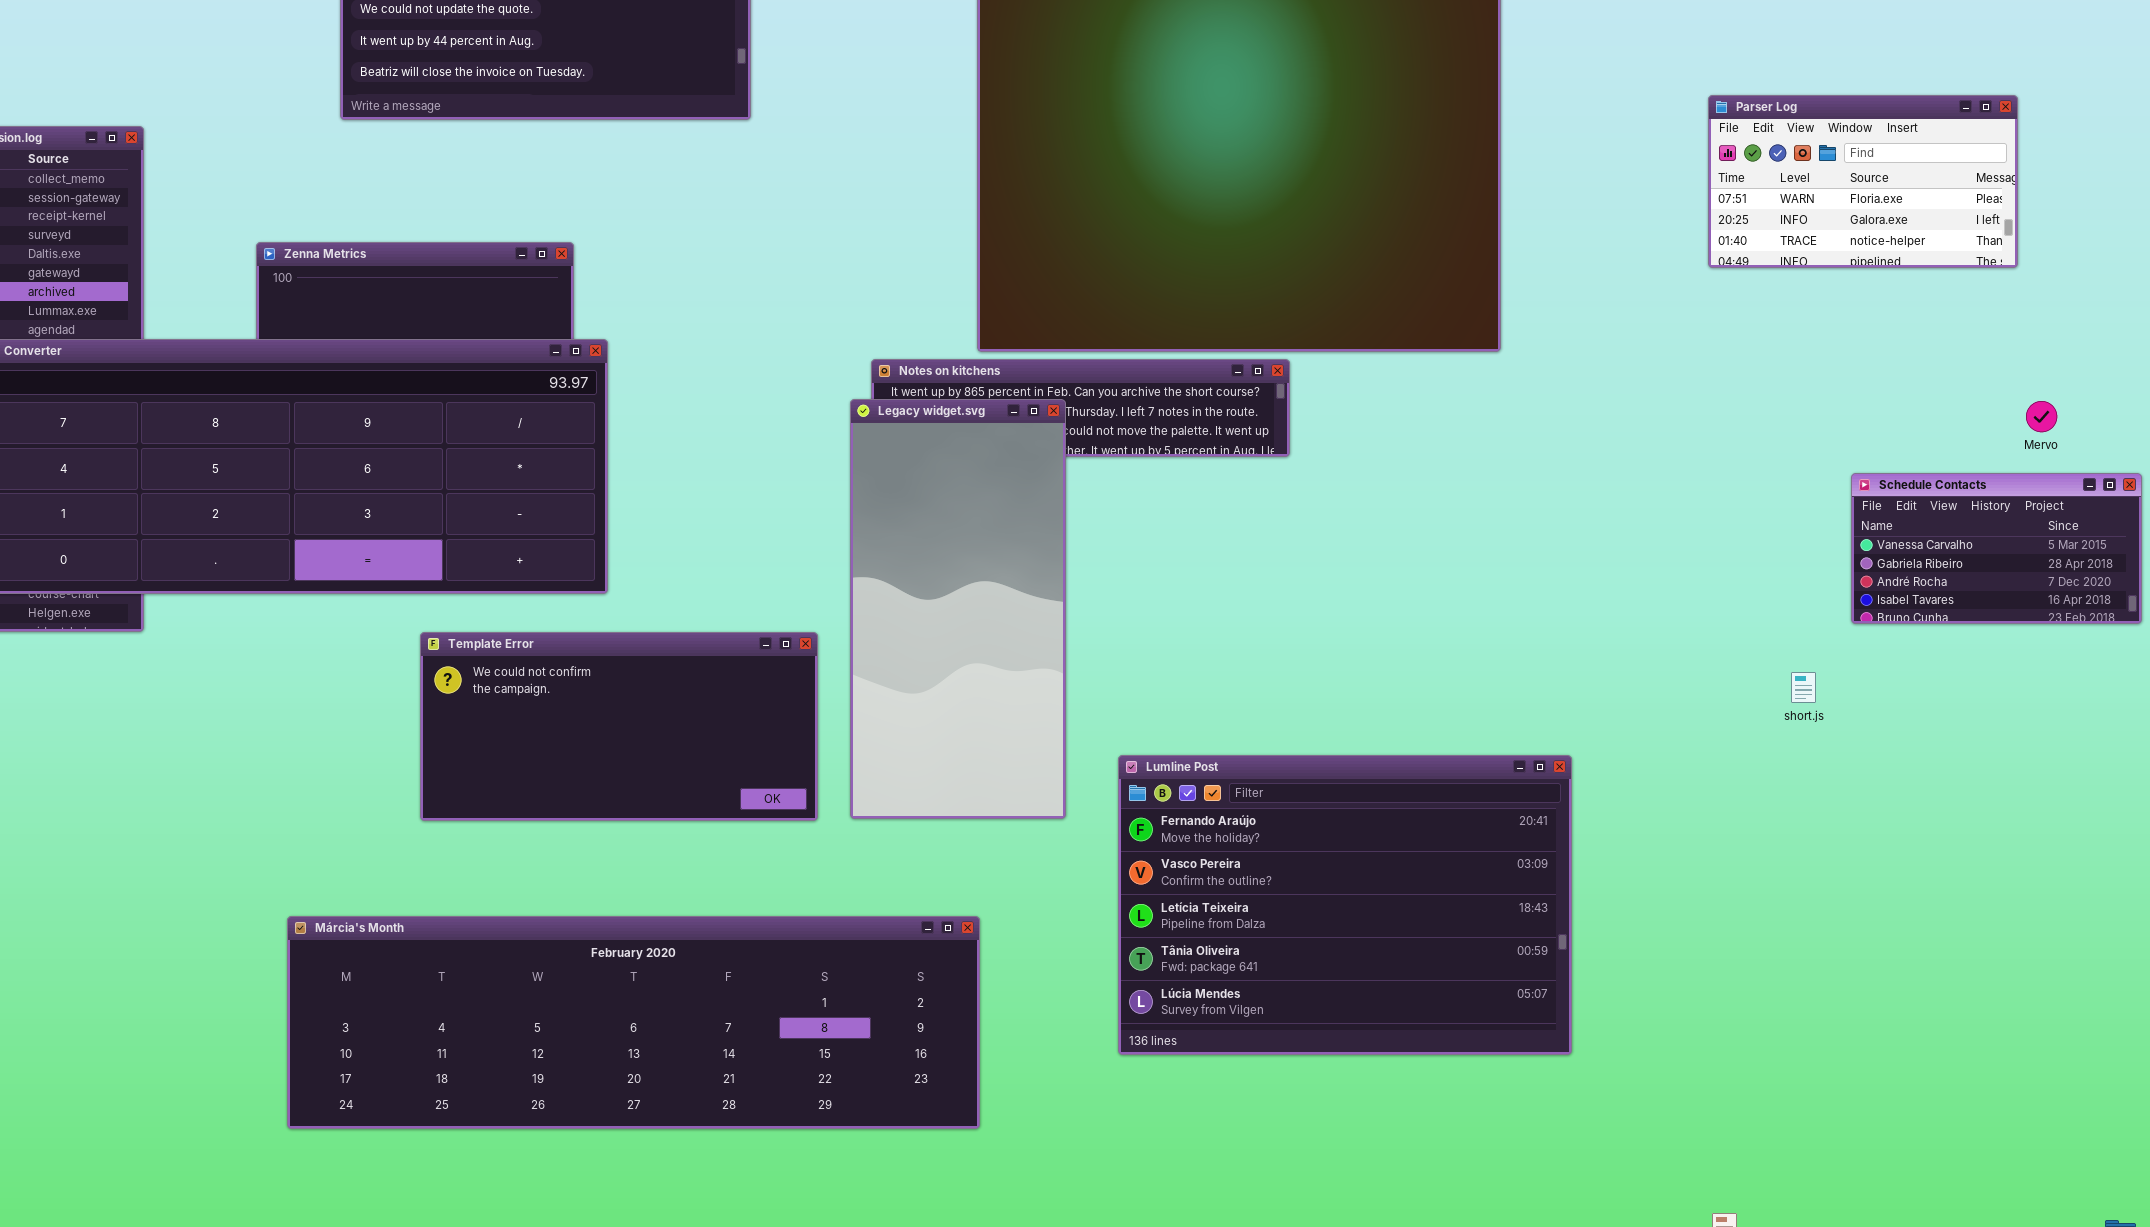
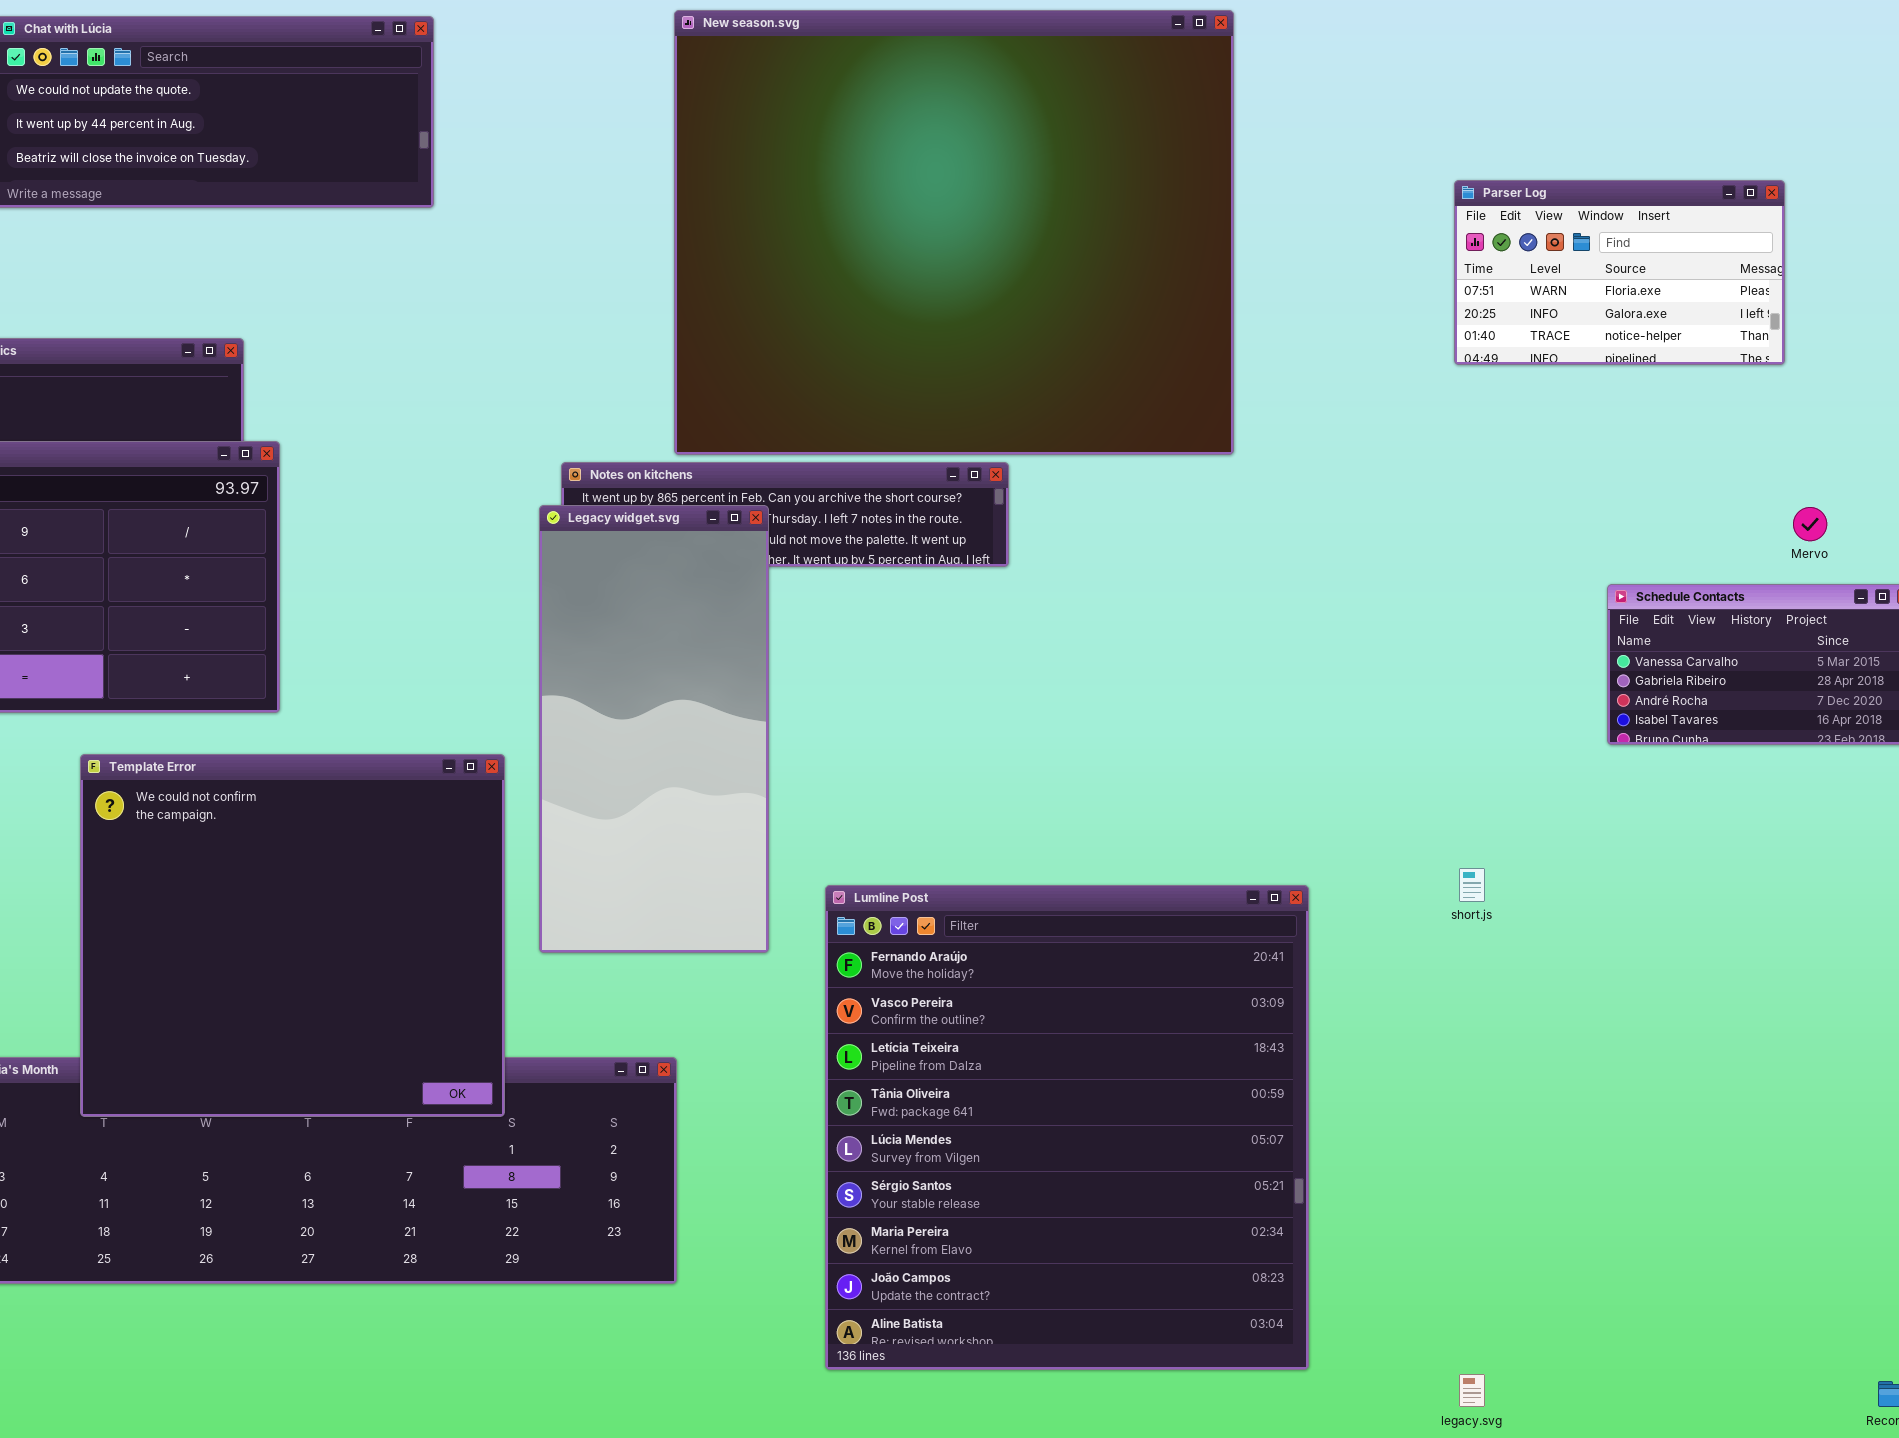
Template Error: [420,632,818,821] -> [80,754,505,1117], resized
short.js: [1791,672,1816,703] -> [1459,868,1485,902], moved
Lumline Post: [1118,755,1572,1055] -> [825,885,1309,1370], resized

